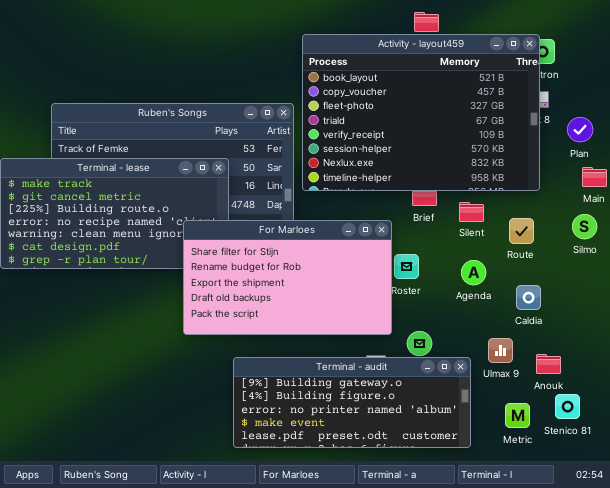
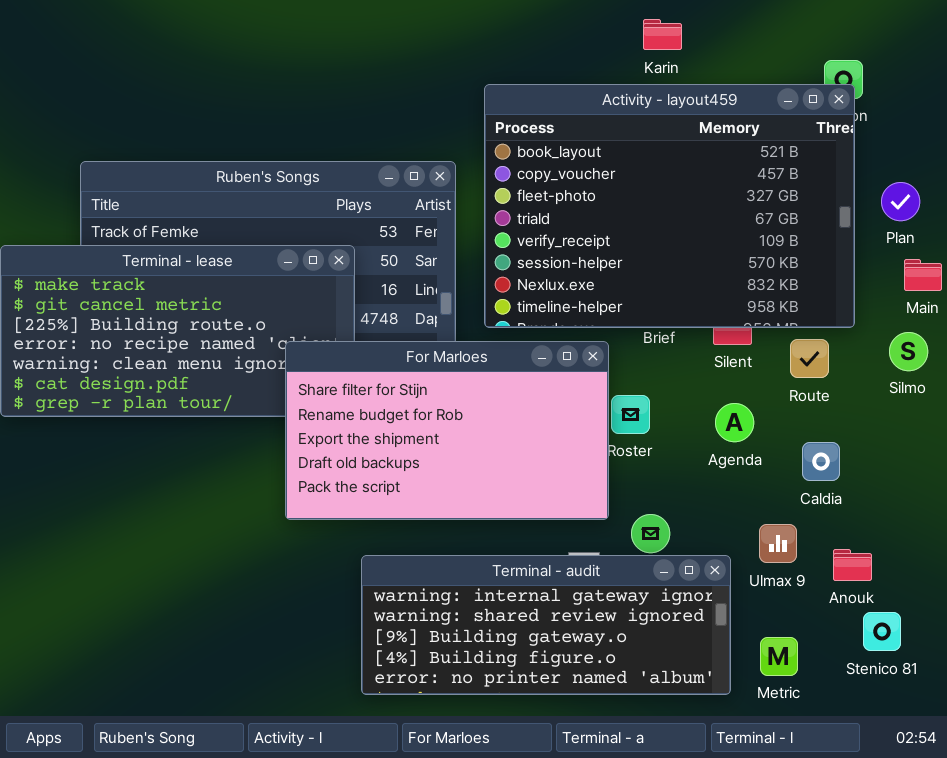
Activity - layout459: [302,34,540,191] -> [484,84,855,328], moved
Terminal - audit: [233,357,471,448] -> [361,555,731,695], scrolled up 2 rows
Metric: [505,403,530,428] -> [760,637,798,676], moved

